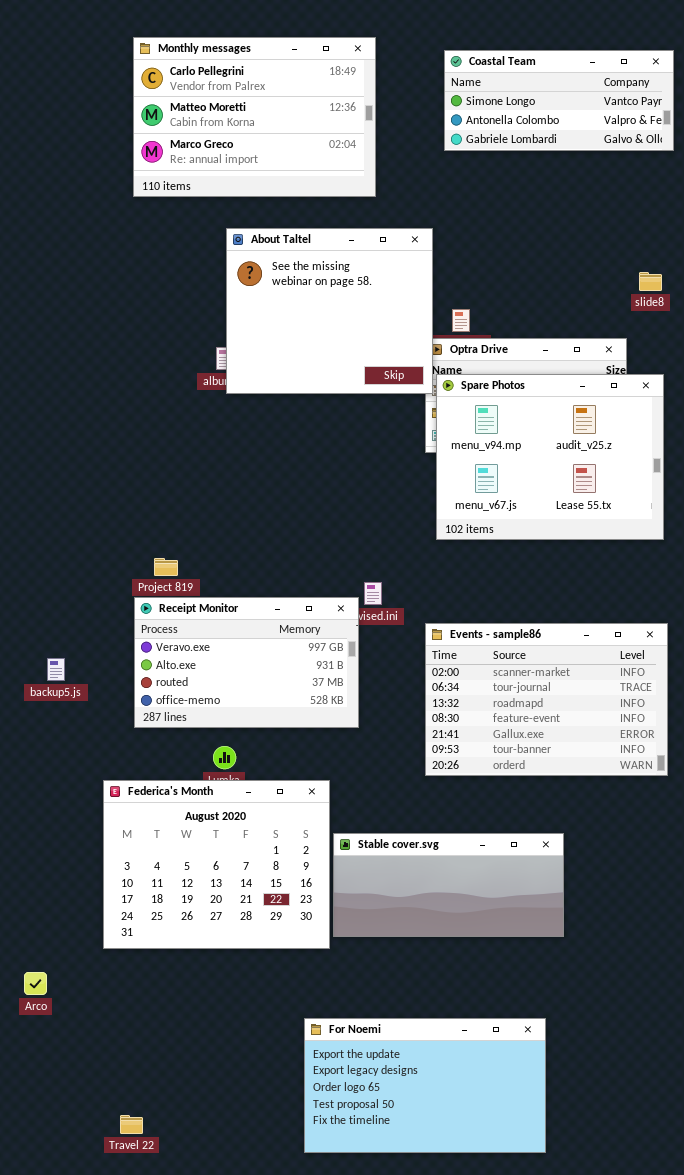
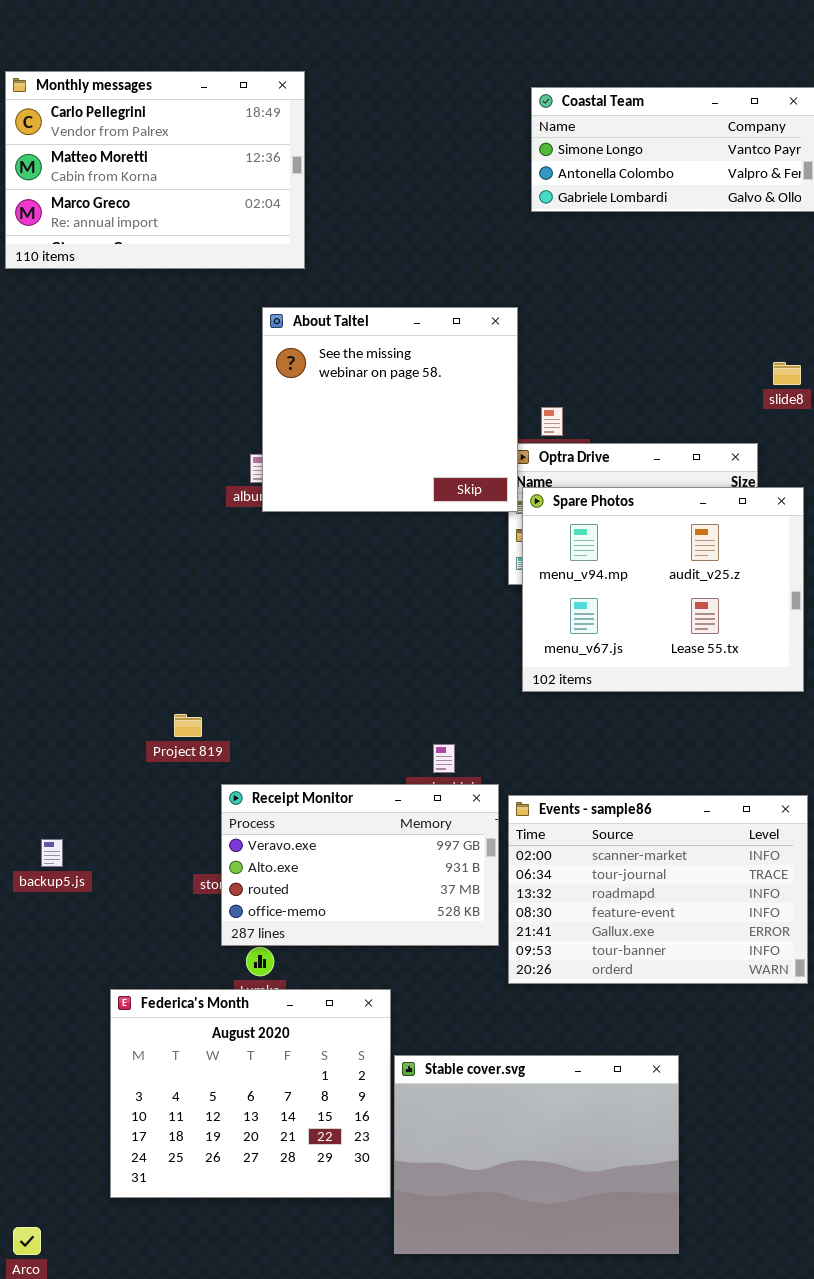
Monthly messages: [133,37,376,197] -> [5,71,305,269], moved
Receipt Monitor: [134,597,359,728] -> [221,784,499,946], moved
Stable cover.svg: [333,833,564,937] -> [394,1055,679,1254], resized

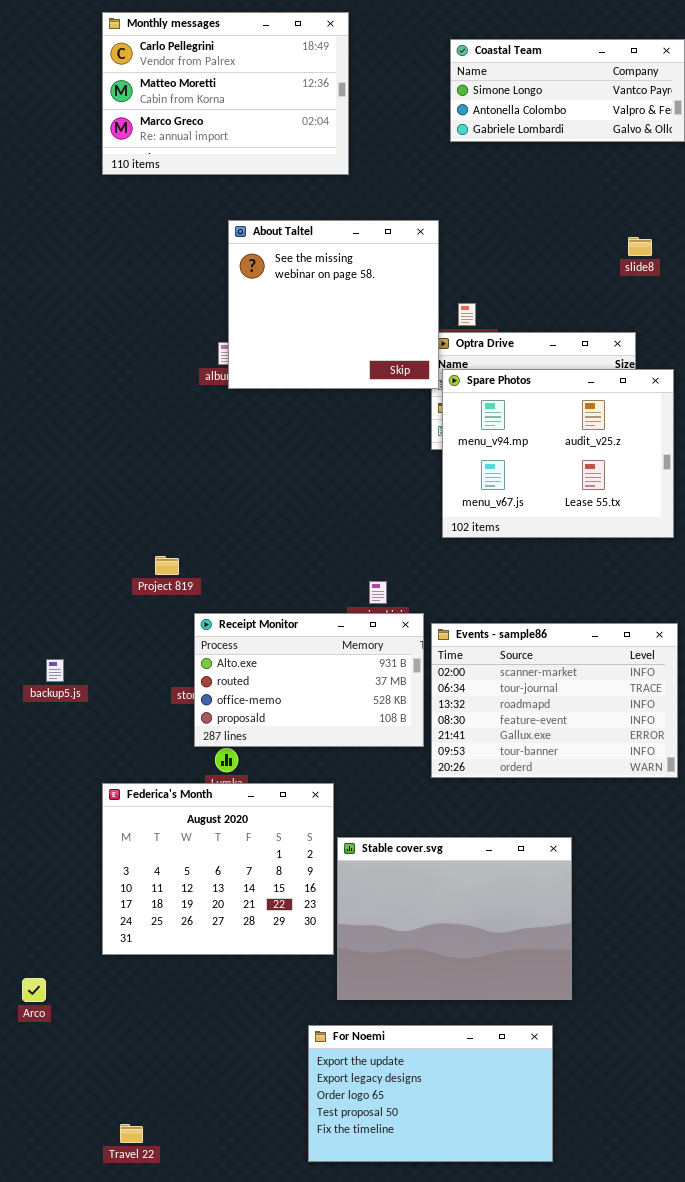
Monthly messages: [5,71,305,269] -> [102,12,349,175], moved
slide8: [773,362,801,385] -> [628,237,652,256], moved
Receipt Monitor: [221,784,499,946] -> [194,613,424,747], scrolled down 1 row

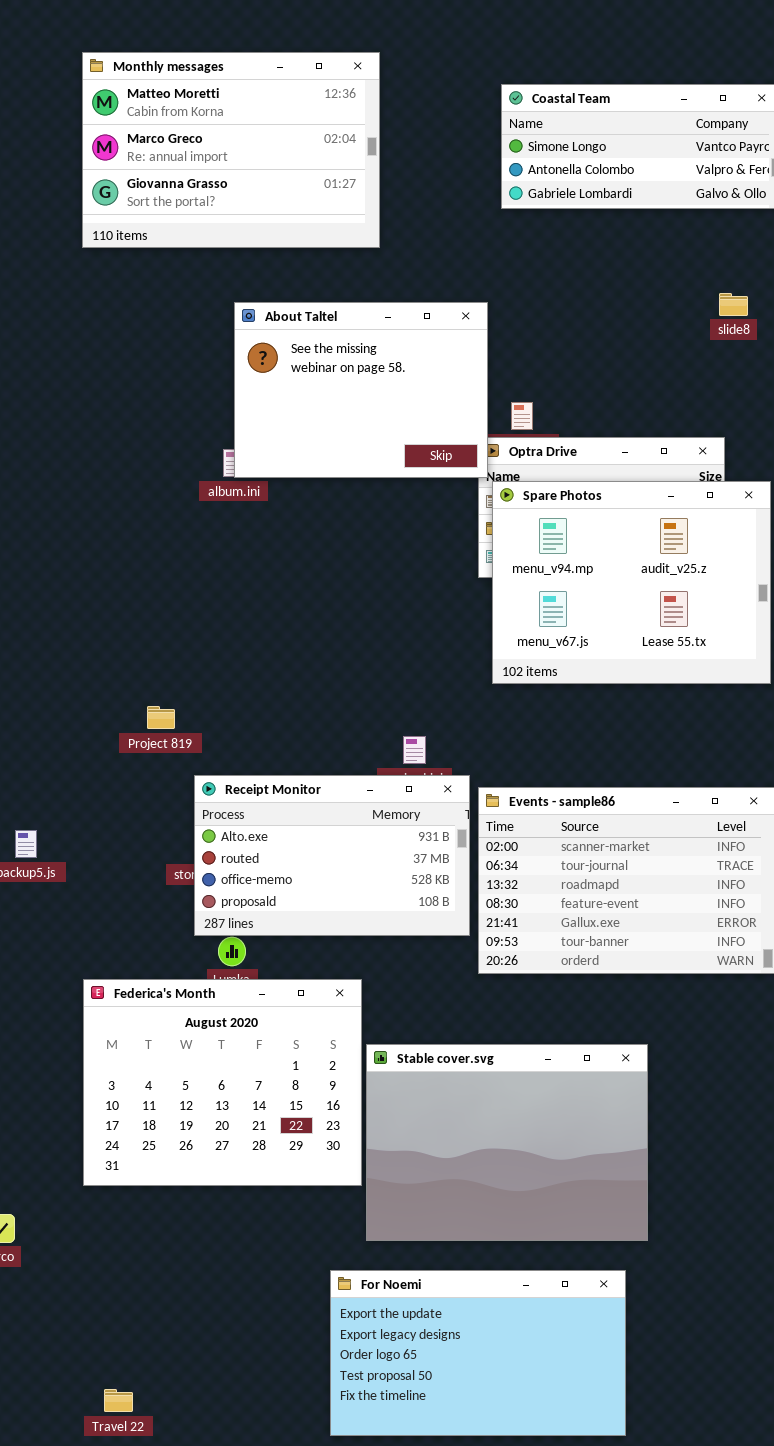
Monthly messages: [102,12,349,175] -> [82,52,380,248], scrolled down 1 row
About Taltel: [228,220,439,389] -> [234,302,488,478], resized
slide8: [628,237,652,256] -> [719,293,748,316], moved

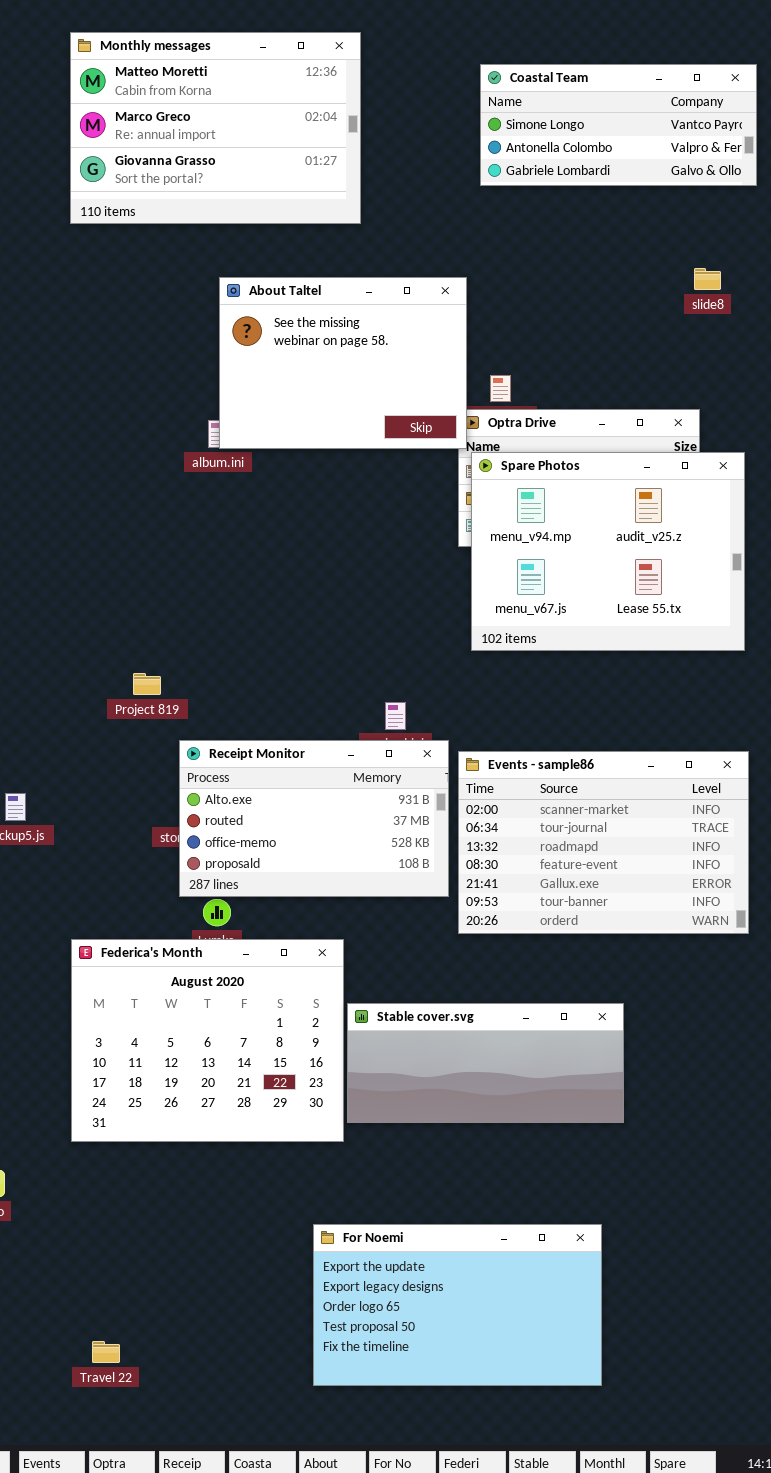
Stable cover.svg: [366,1044,648,1241] -> [347,1003,624,1123], resized

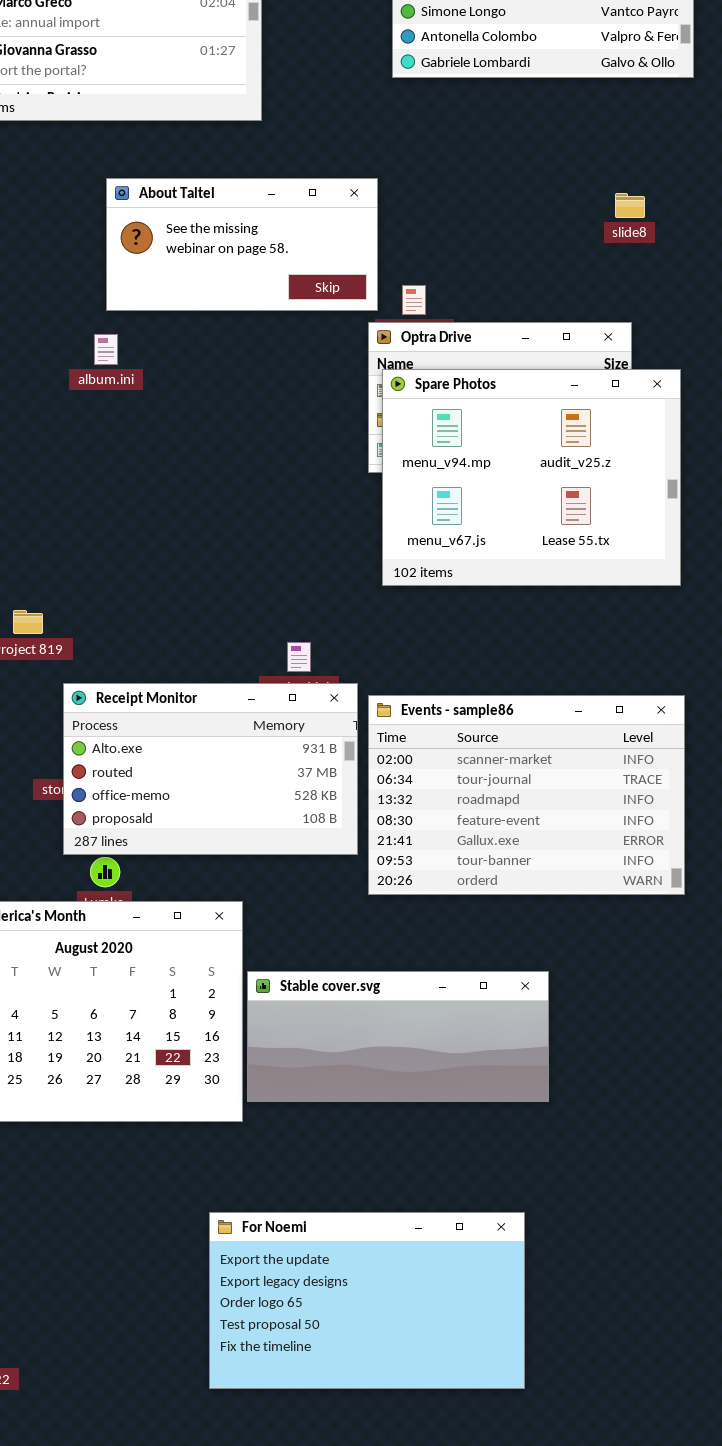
slide8: [694,268,721,290] -> [615,193,645,218], moved
About Taltel: [219,277,467,449] -> [106,178,378,311], resized

